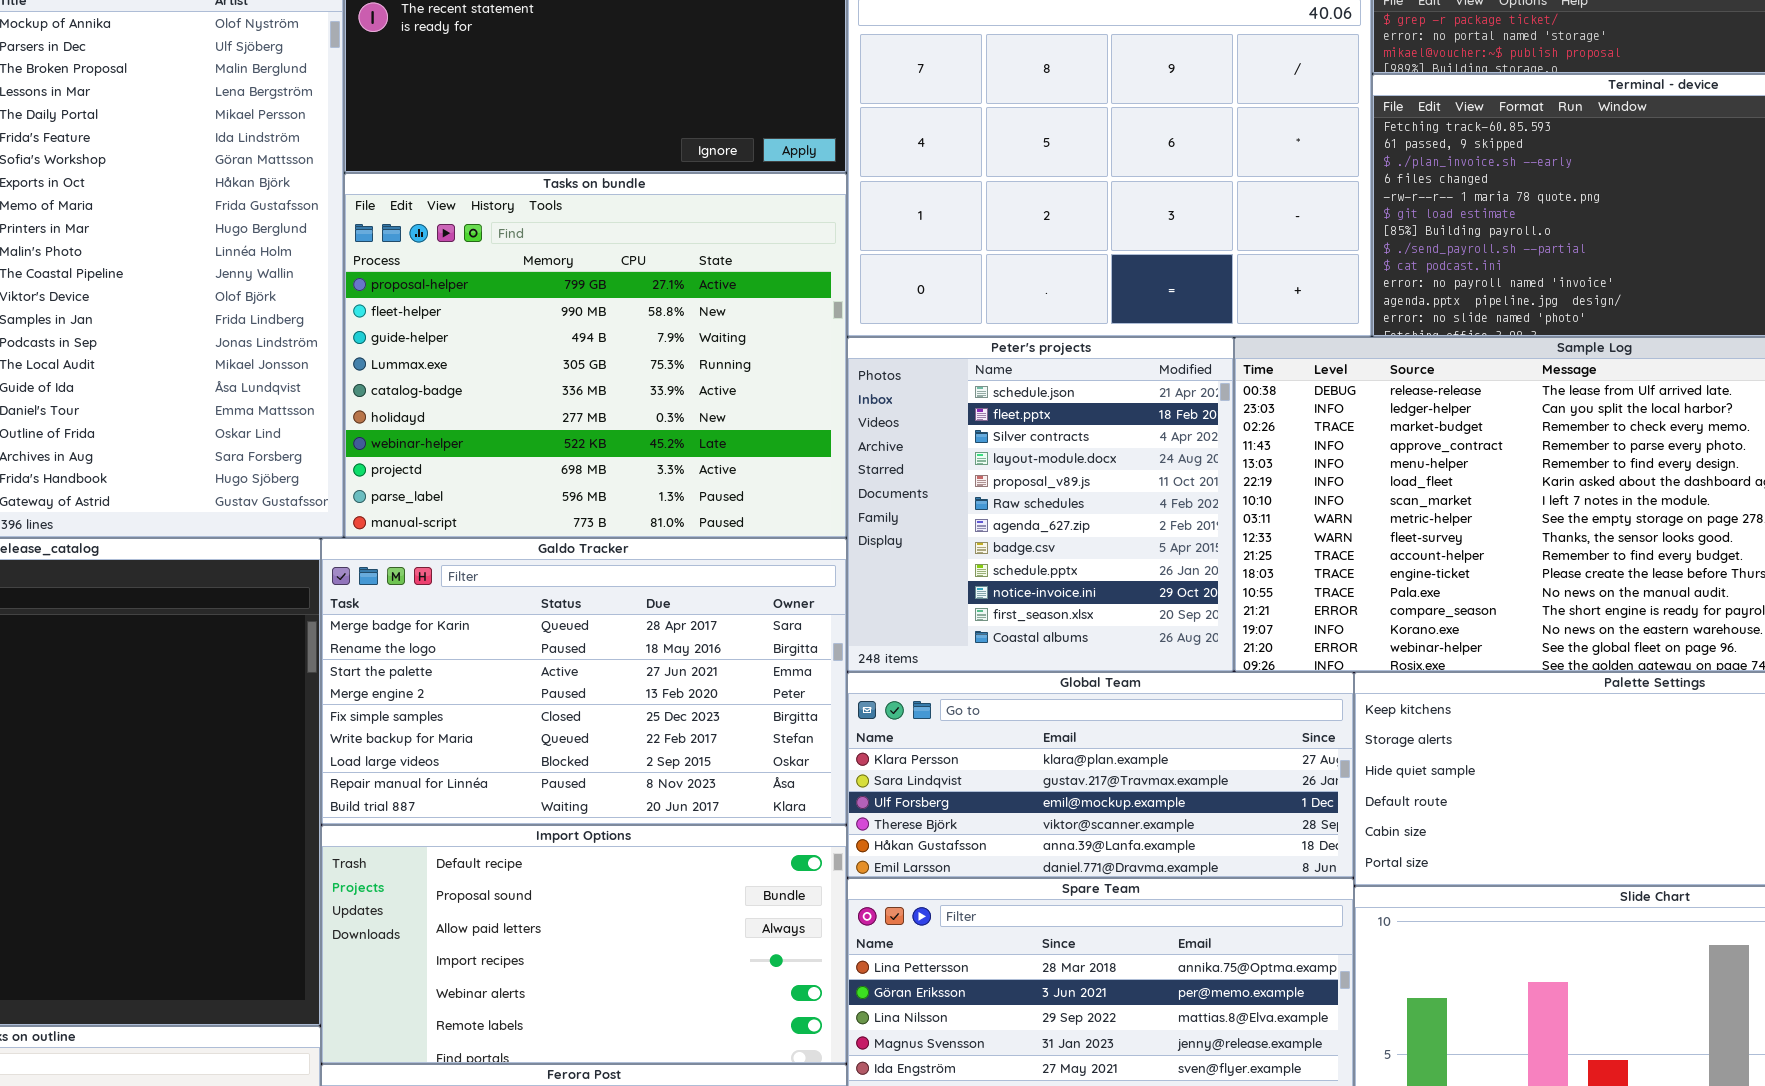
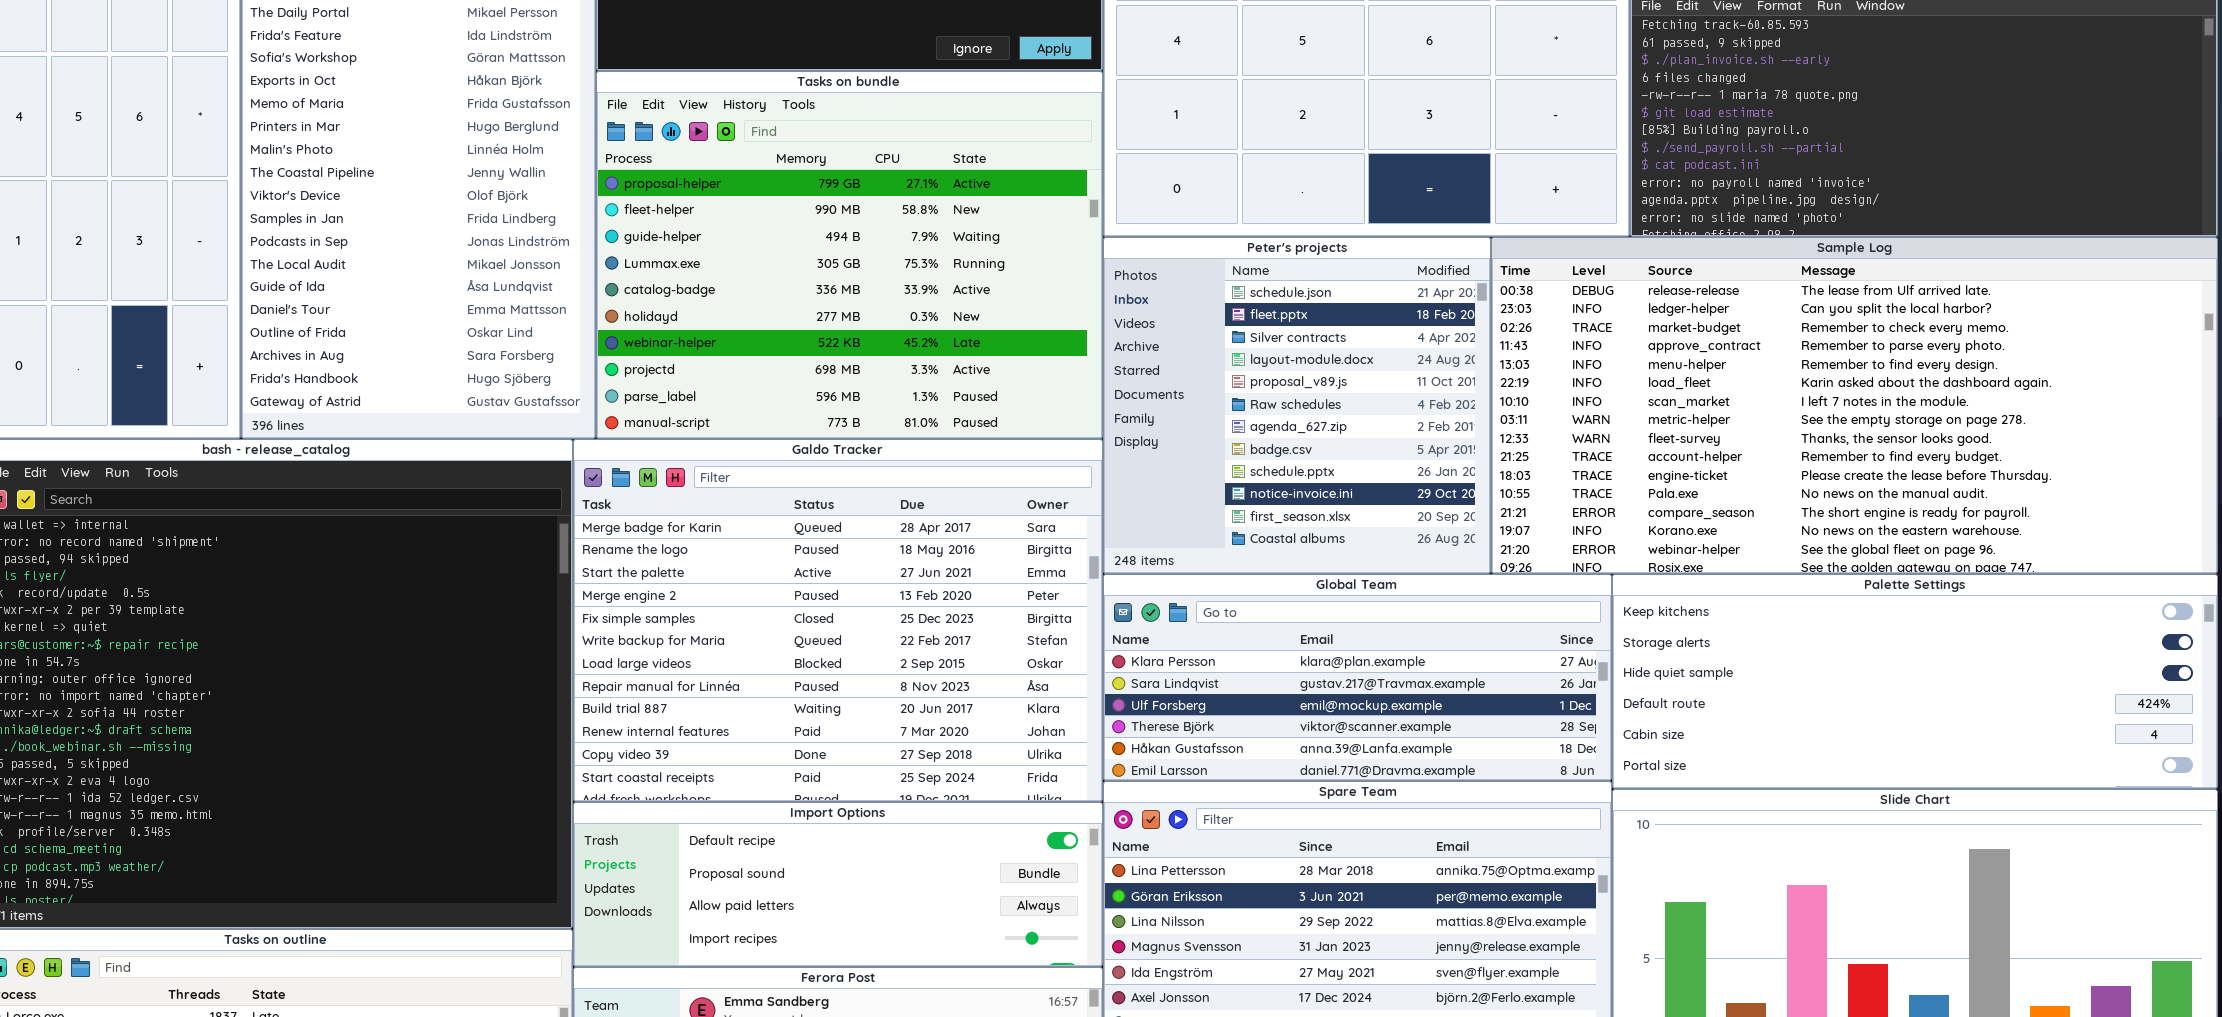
Galdo Tracker: [321,538,847,825] -> [573,439,1103,802], resized
Import Options: [321,825,847,1064] -> [573,802,1103,967], resized

